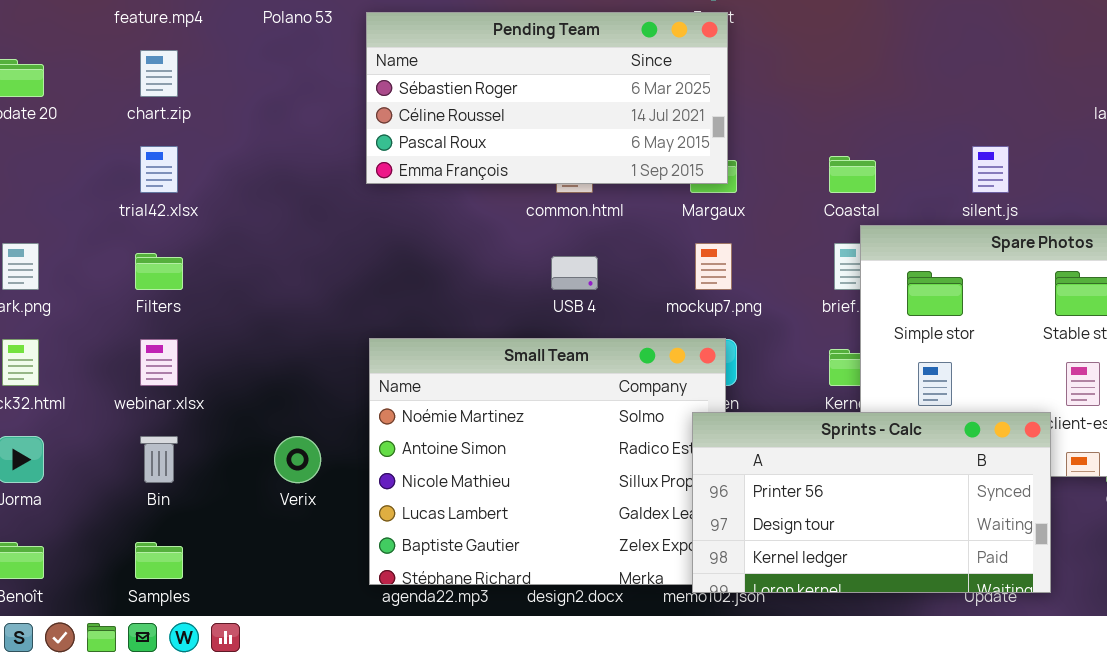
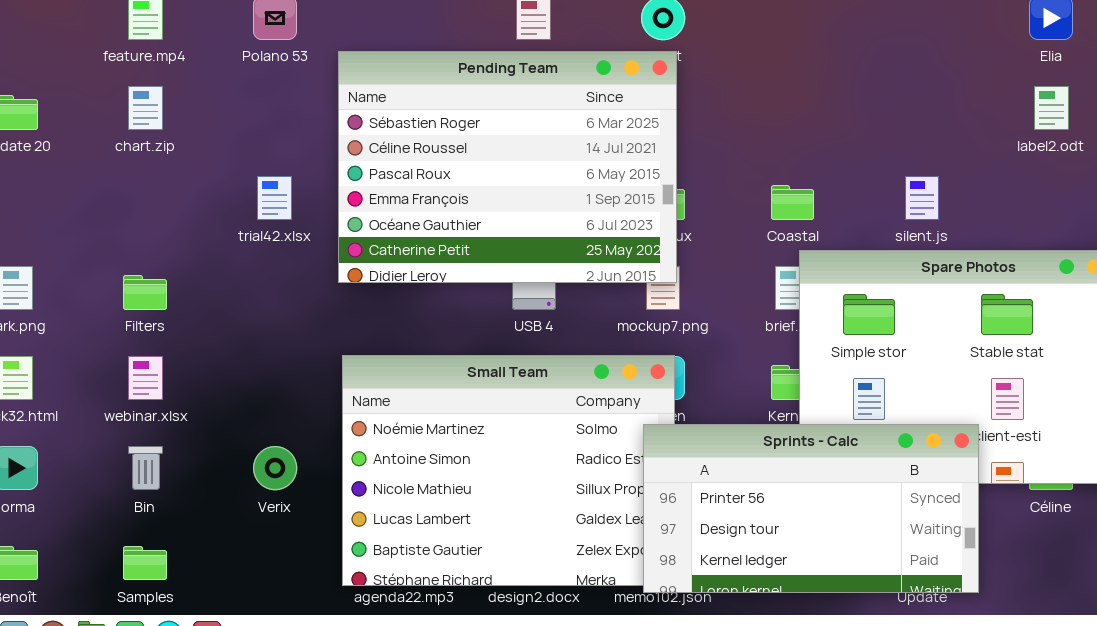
Pending Team: [366,12,728,184] -> [338,51,677,283], resized
trial42.xlsx: [140,146,178,193] -> [257,176,292,220], moved

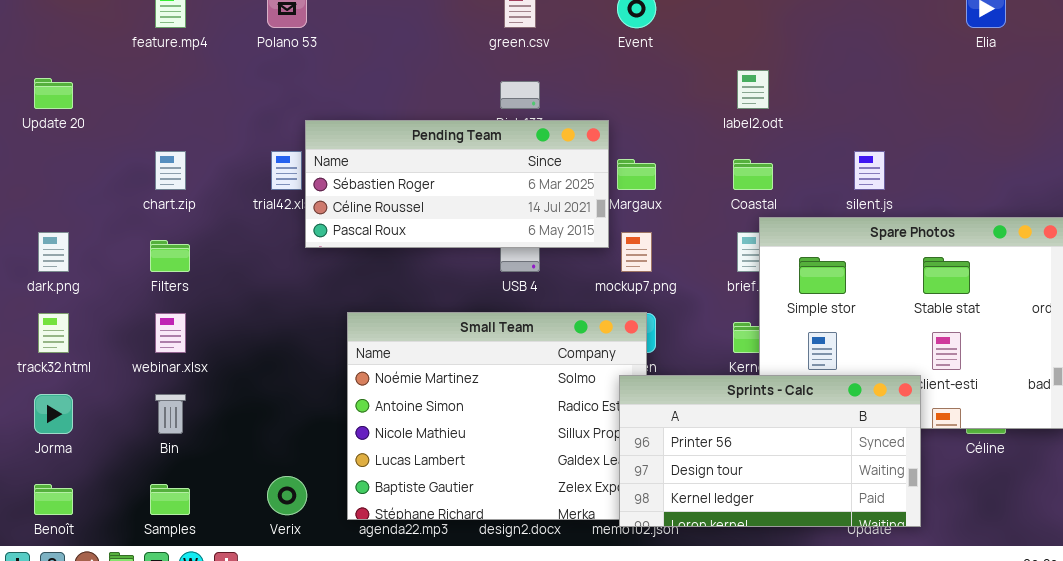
Pending Team: [338,51,677,283] -> [305,120,609,248], moved, resized
chart.zip: [128,86,163,130] -> [155,151,186,190], moved
label2.odt: [1034,86,1069,130] -> [737,70,769,109], moved
Verix: [253,446,297,490] -> [267,476,307,515], moved

